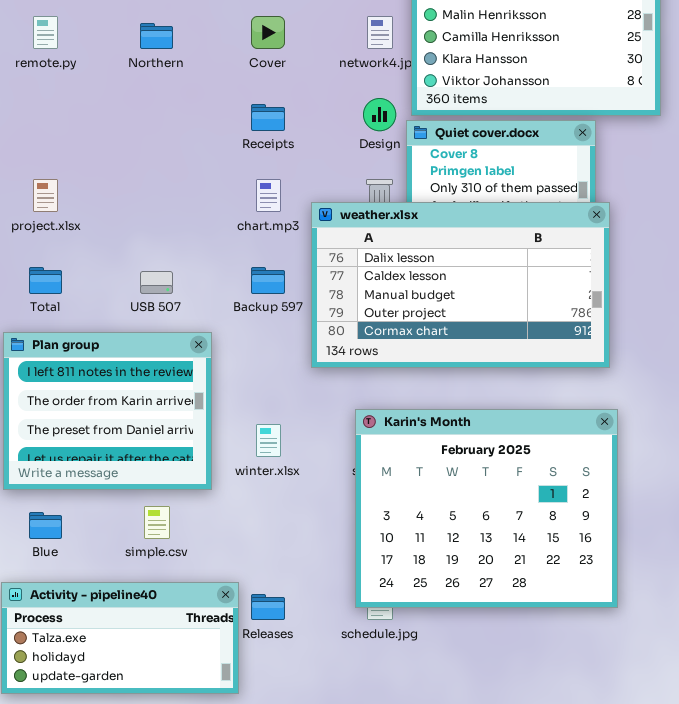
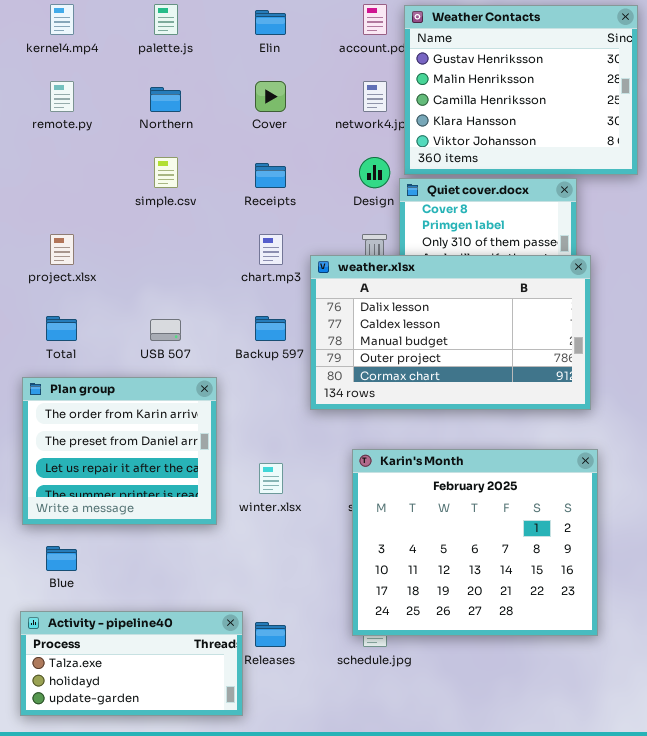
Plan group: [3,332,212,490] -> [22,377,217,525], scrolled down 1 row
simple.csv: [144,506,170,539] -> [154,157,178,188], moved

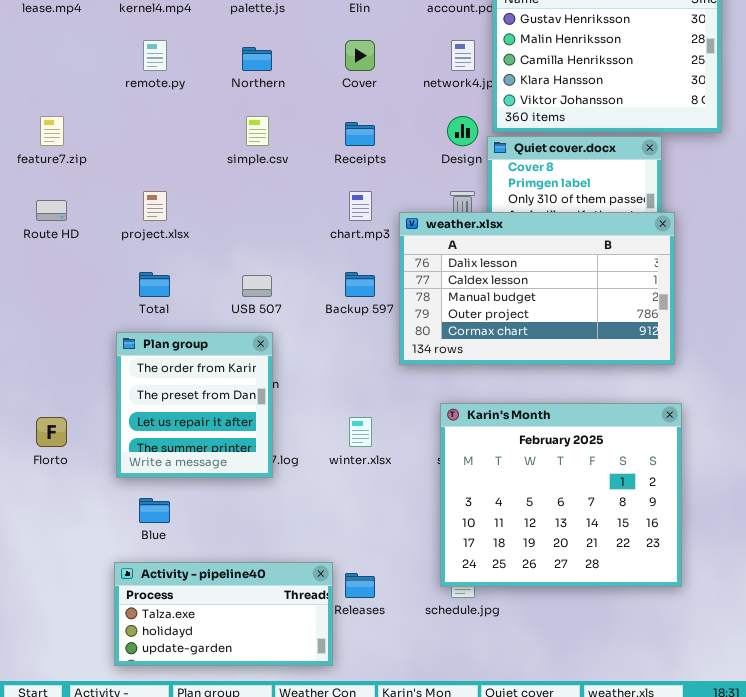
Plan group: [22,377,217,525] -> [116,332,273,478], resized

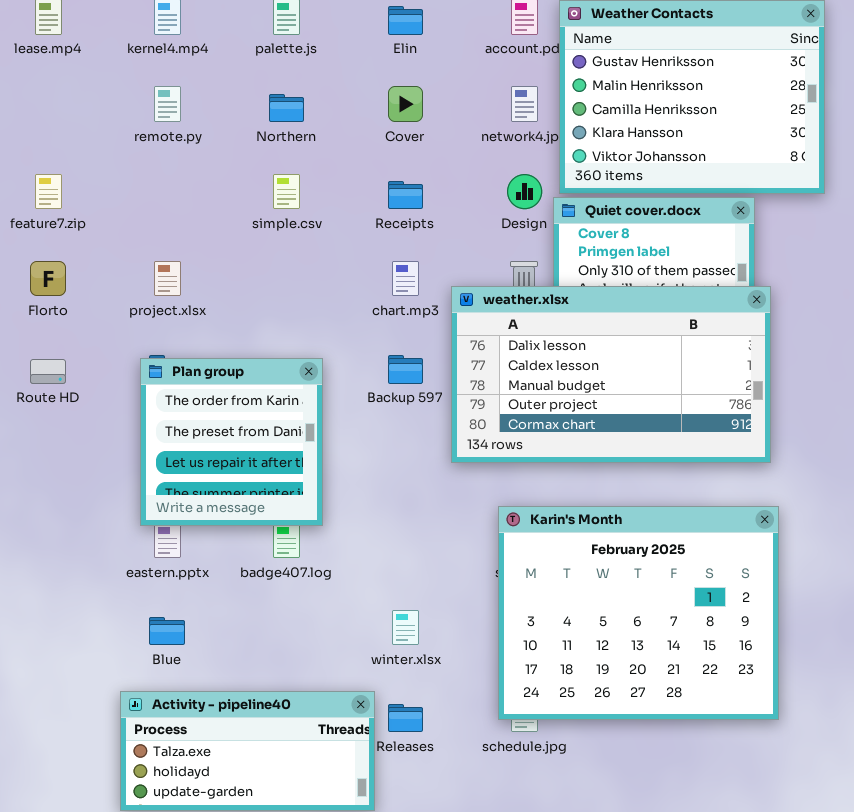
Route HD: [36,200,67,221] -> [30,359,66,384], moved
Plan group: [116,332,273,478] -> [140,358,323,526], moved
Florto: [36,417,67,447] -> [30,261,66,296], moved
winter.xlsx: [349,417,372,447] -> [392,610,419,645], moved

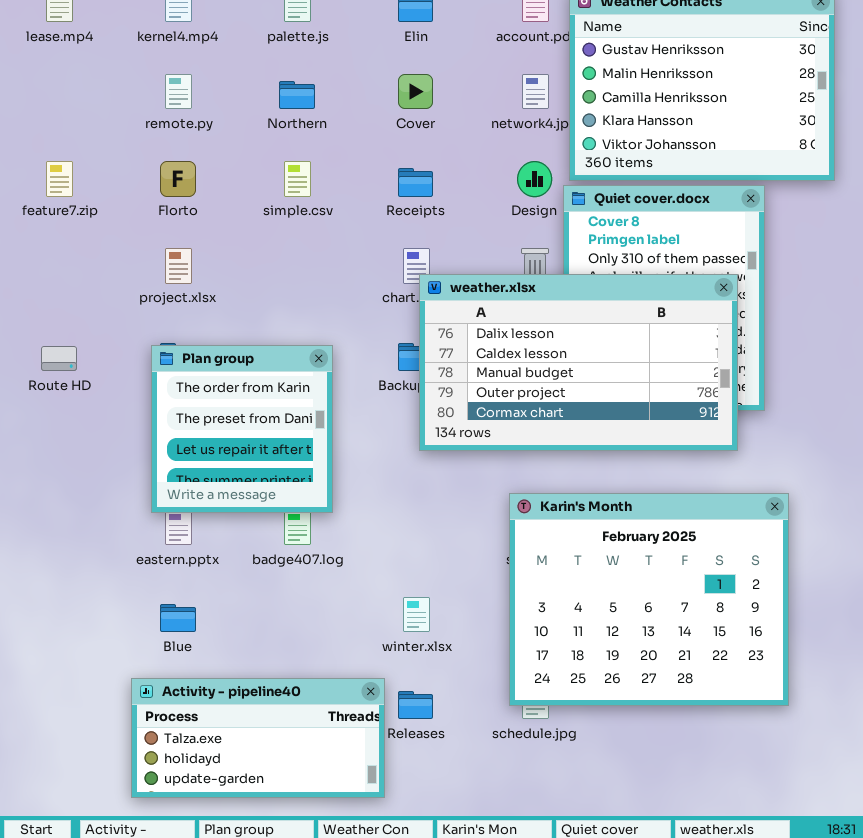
Florto: [30,261,66,296] -> [160,161,196,197], moved
weather.xlsx: [451,286,771,463] -> [419,274,738,451], moved

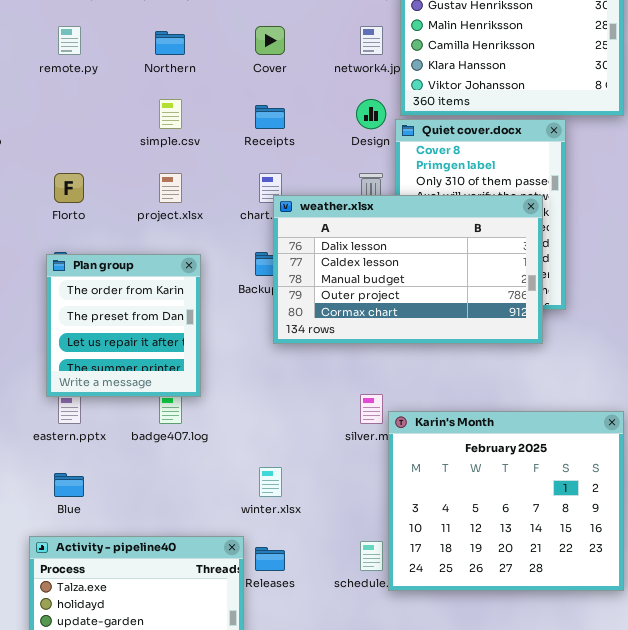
Florto: [160,161,196,197] -> [54,173,84,203], moved
project.xlsx: [165,248,192,284] -> [159,173,182,203], moved
Karin's Month: [509,493,789,706] -> [388,411,624,591], moved

